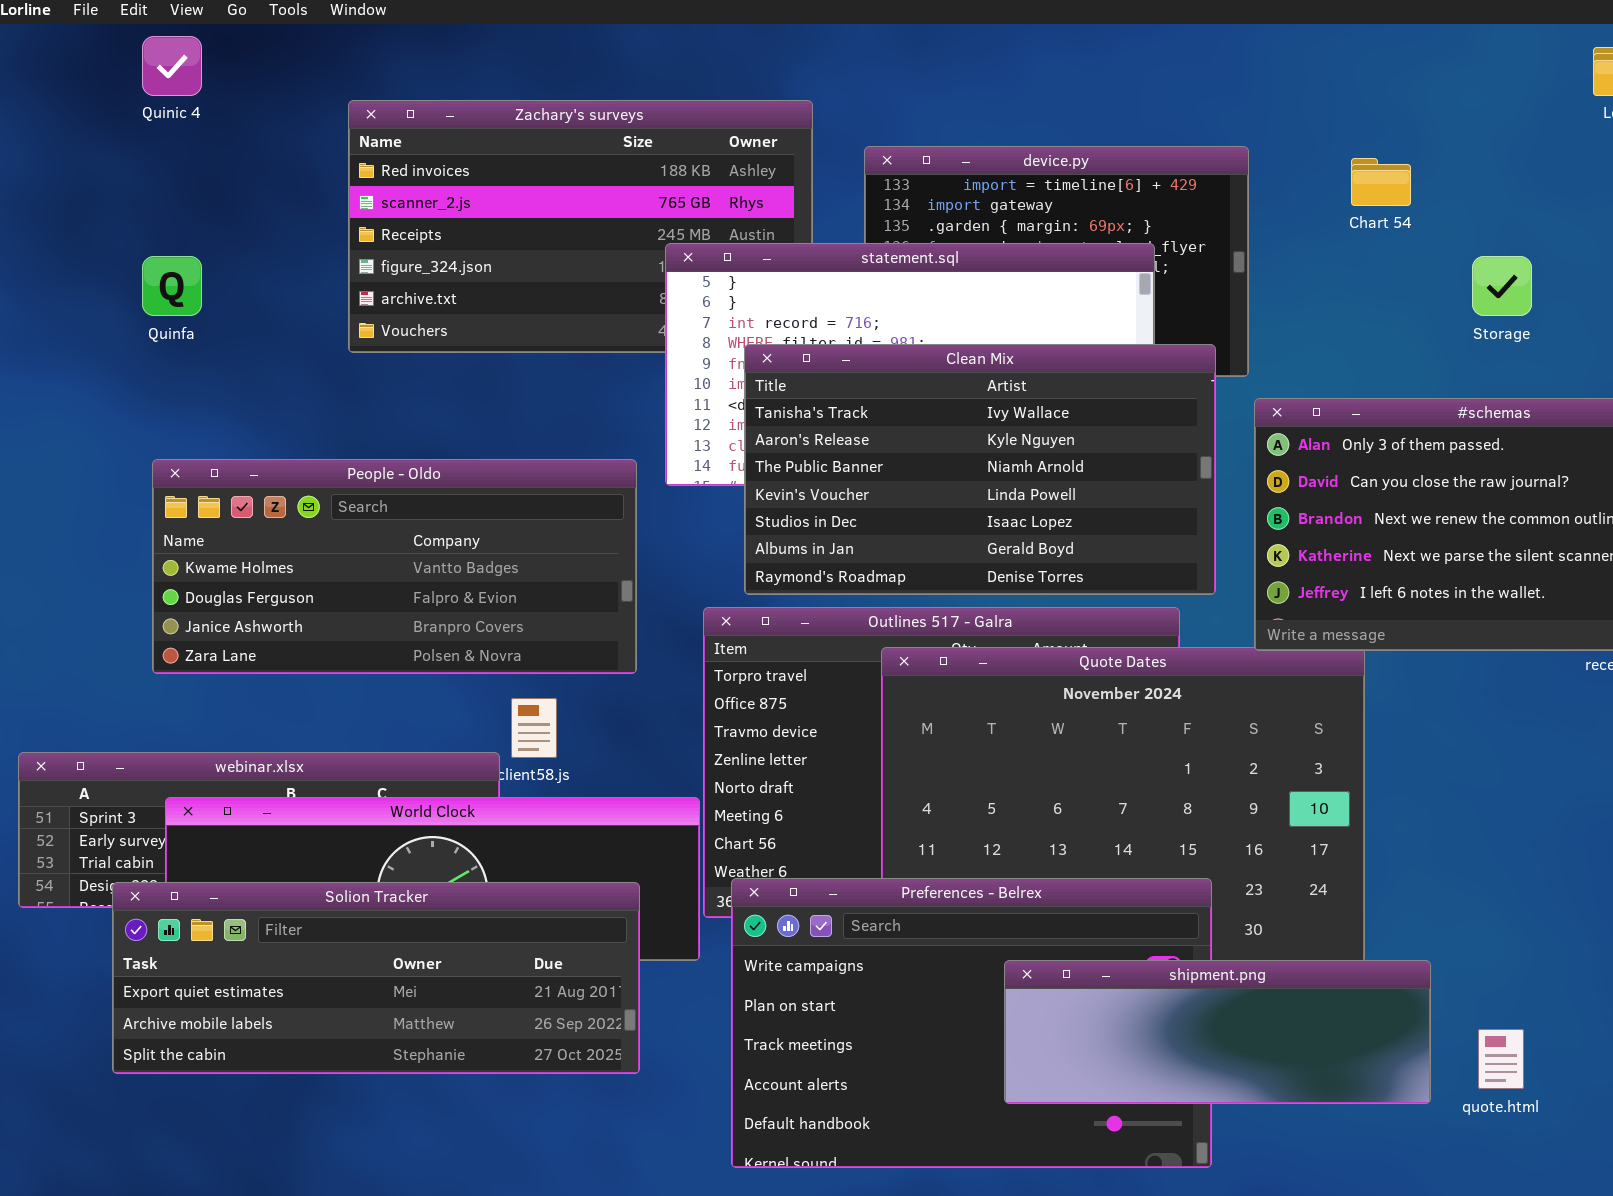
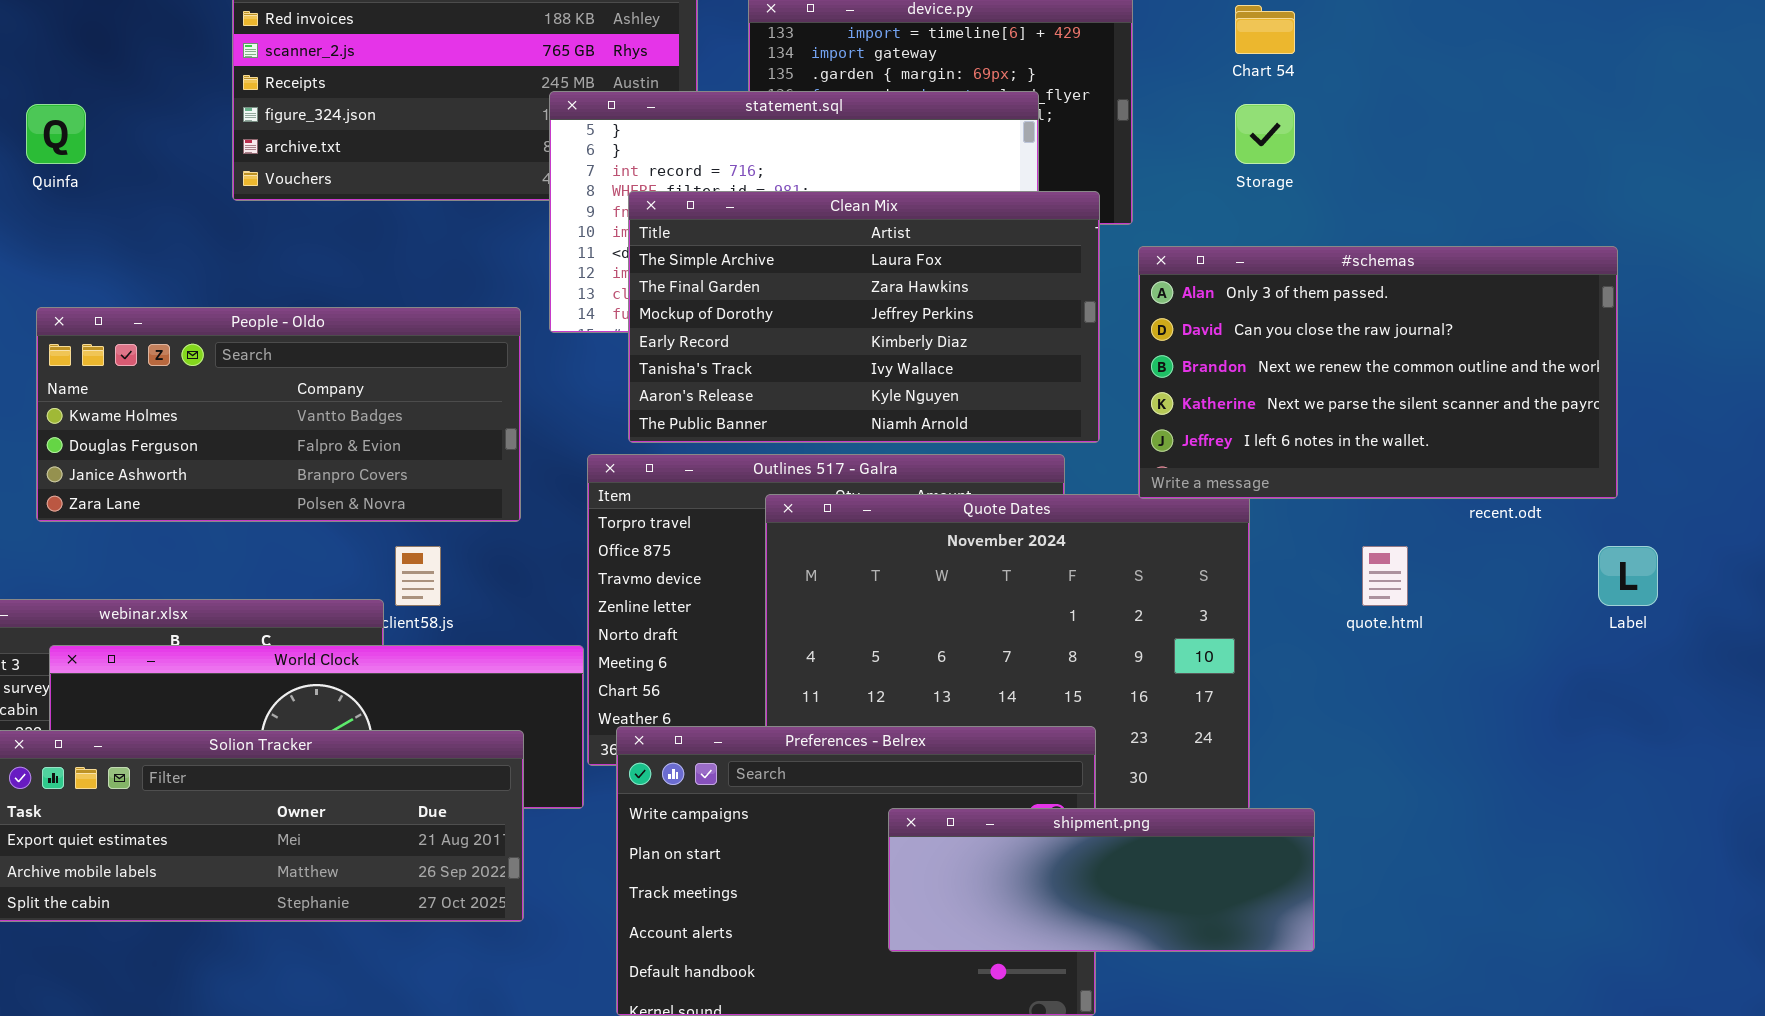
Storage: [1472,256,1532,316] -> [1235,104,1295,164], moved
Clean Mix: [744,344,1216,595] -> [628,191,1100,443], scrolled up 4 rows
quote.html: [1478,1029,1524,1089] -> [1362,546,1408,606], moved

